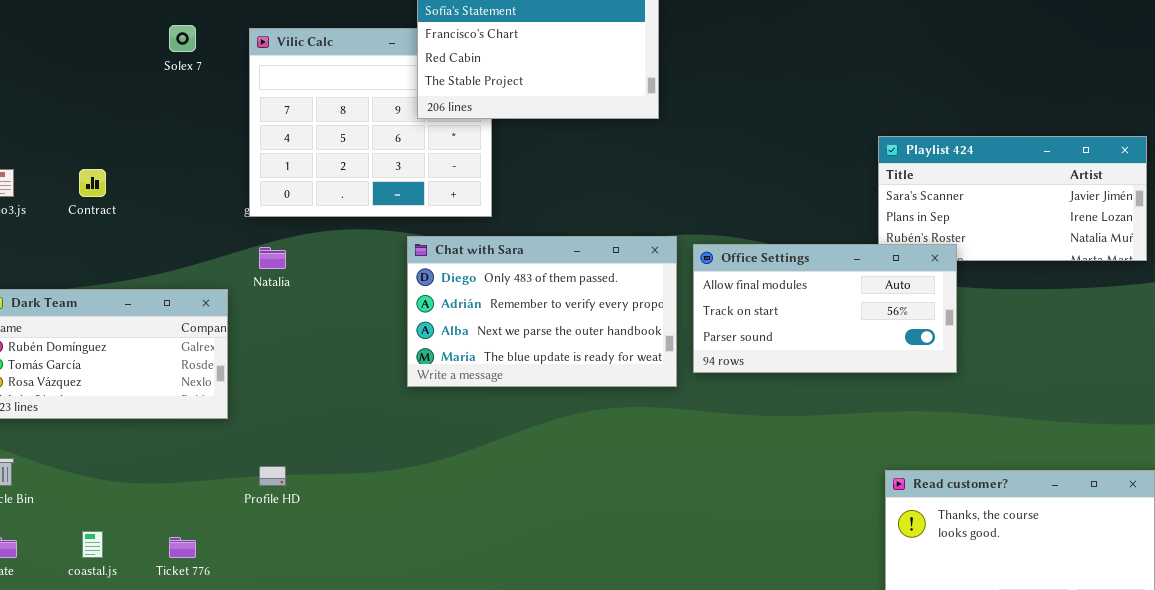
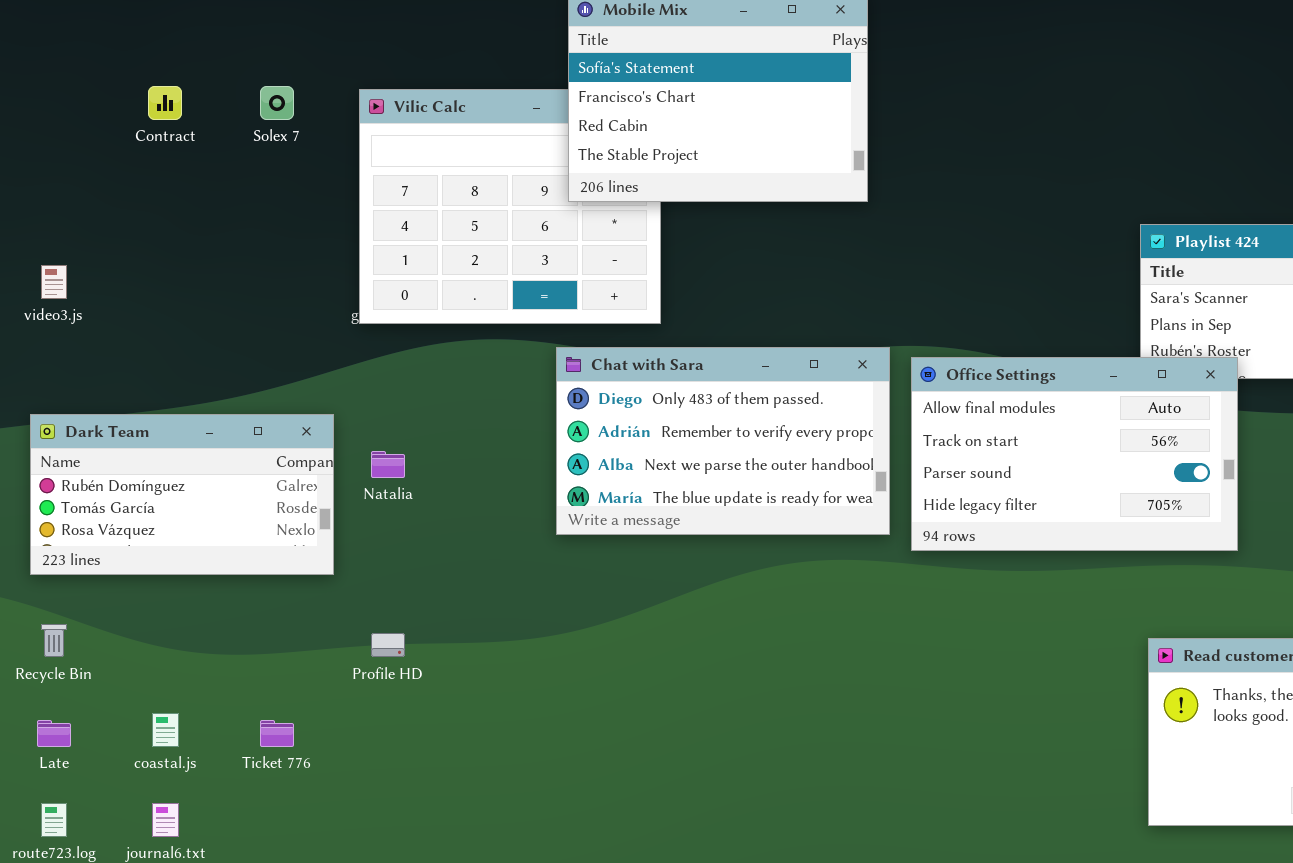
Contract: [79,169,106,197] -> [148,86,182,120], moved
Office Settings: [693,244,957,373] -> [911,357,1238,551], resized
Natalia: [259,247,286,269] -> [371,451,405,478], moved

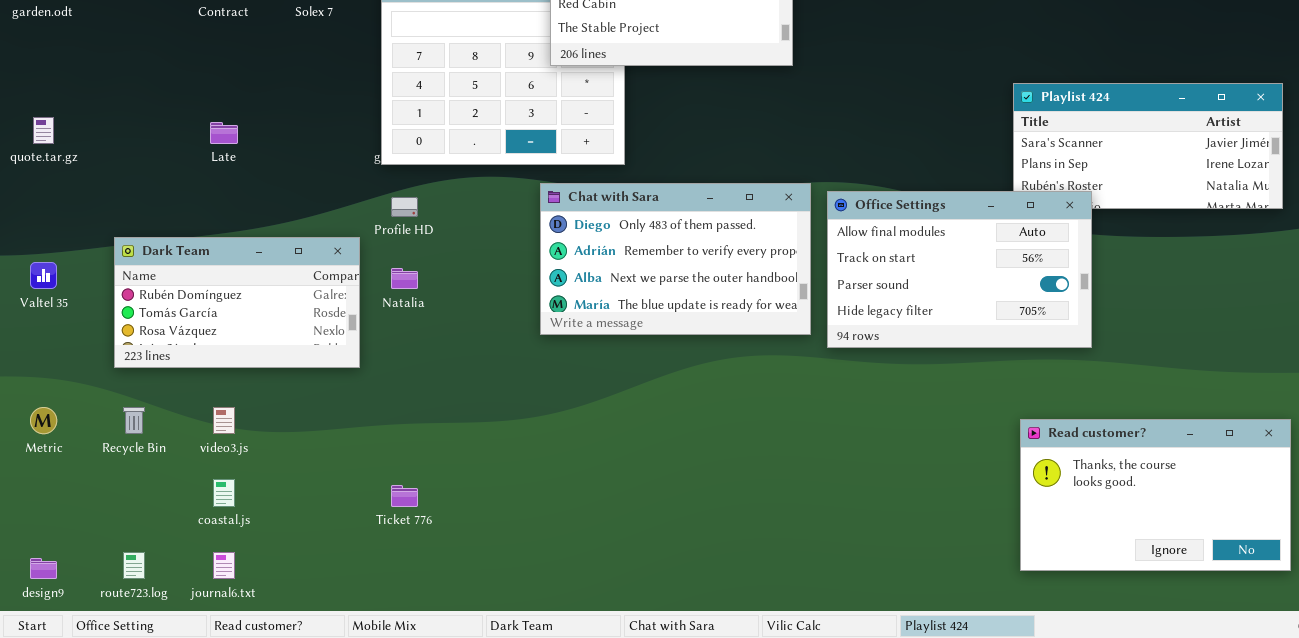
video3.js: [41,265,67,299] -> [213,407,235,434], moved
Profile HD: [371,633,405,657] -> [391,197,418,217], moved
Late: [37,720,71,747] -> [210,122,238,144], moved
Ticket 776: [260,720,294,747] -> [391,485,418,507], moved

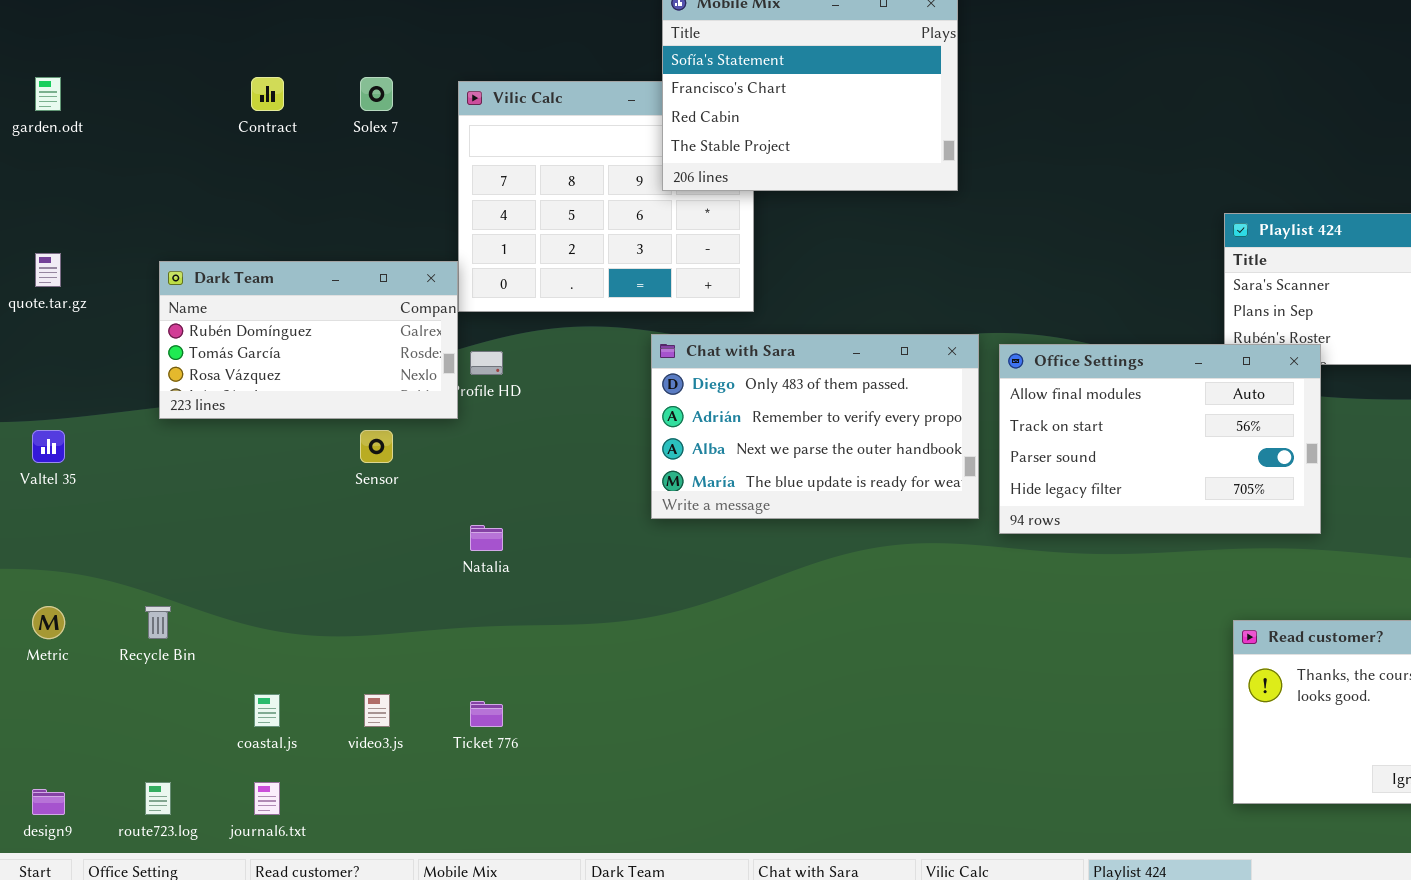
Dark Team: [114,237,360,368] -> [159,261,458,419], moved
Natalia: [391,268,418,289] -> [470,525,503,551], moved
video3.js: [213,407,235,434] -> [364,694,390,727], moved

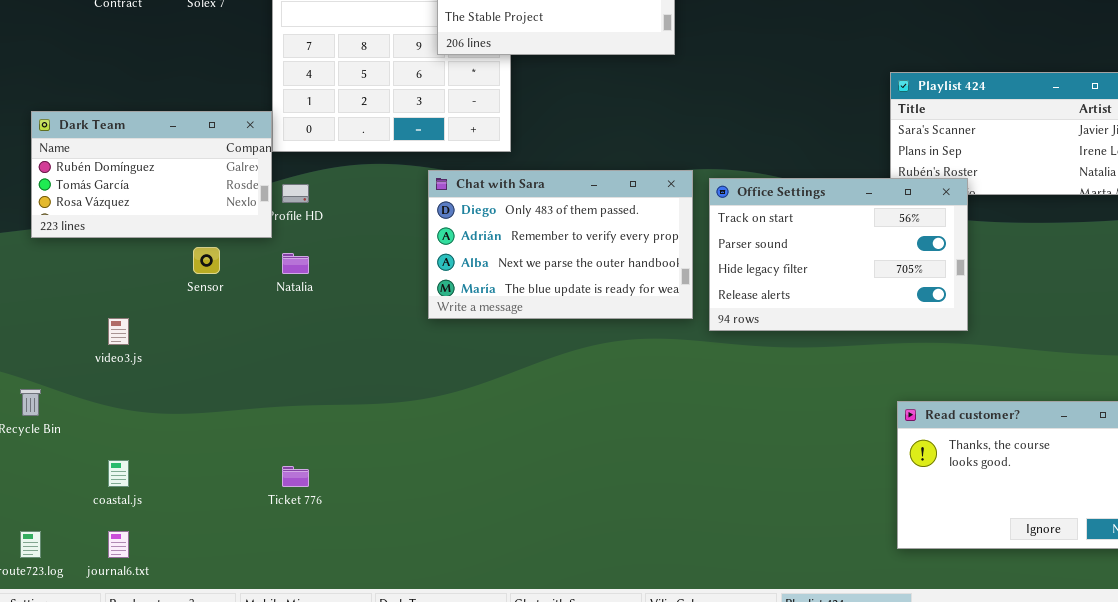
Office Settings: [999,344,1321,534] -> [709,178,968,331], scrolled down 1 row
Natalia: [470,525,503,551] -> [282,253,309,274], moved
video3.js: [364,694,390,727] -> [108,318,129,345], moved

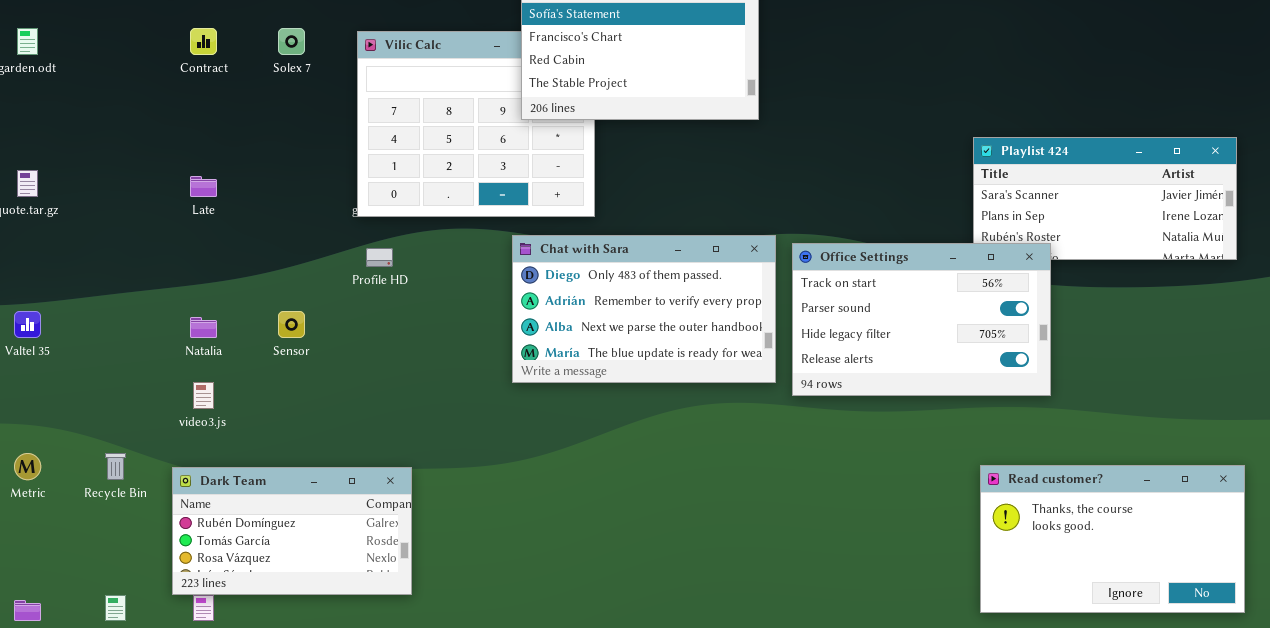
Dark Team: [31,111,272,238] -> [172,467,412,595], moved
Natalia: [282,253,309,274] -> [190,317,217,338], moved

